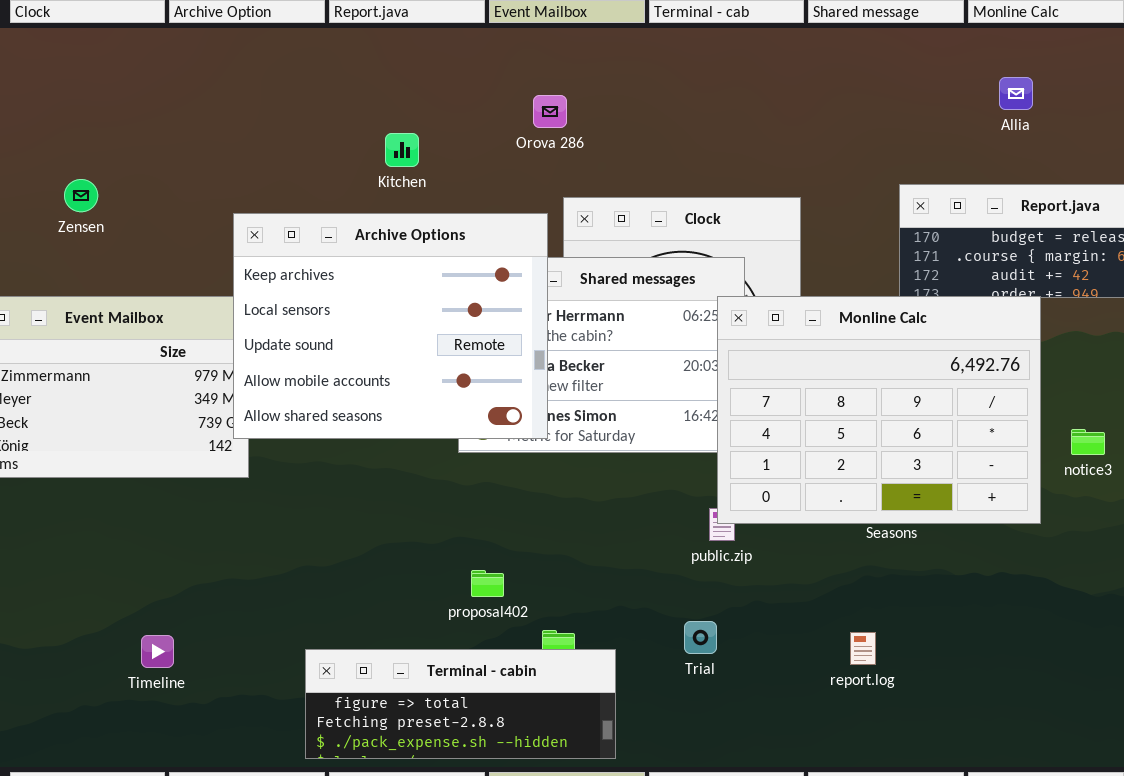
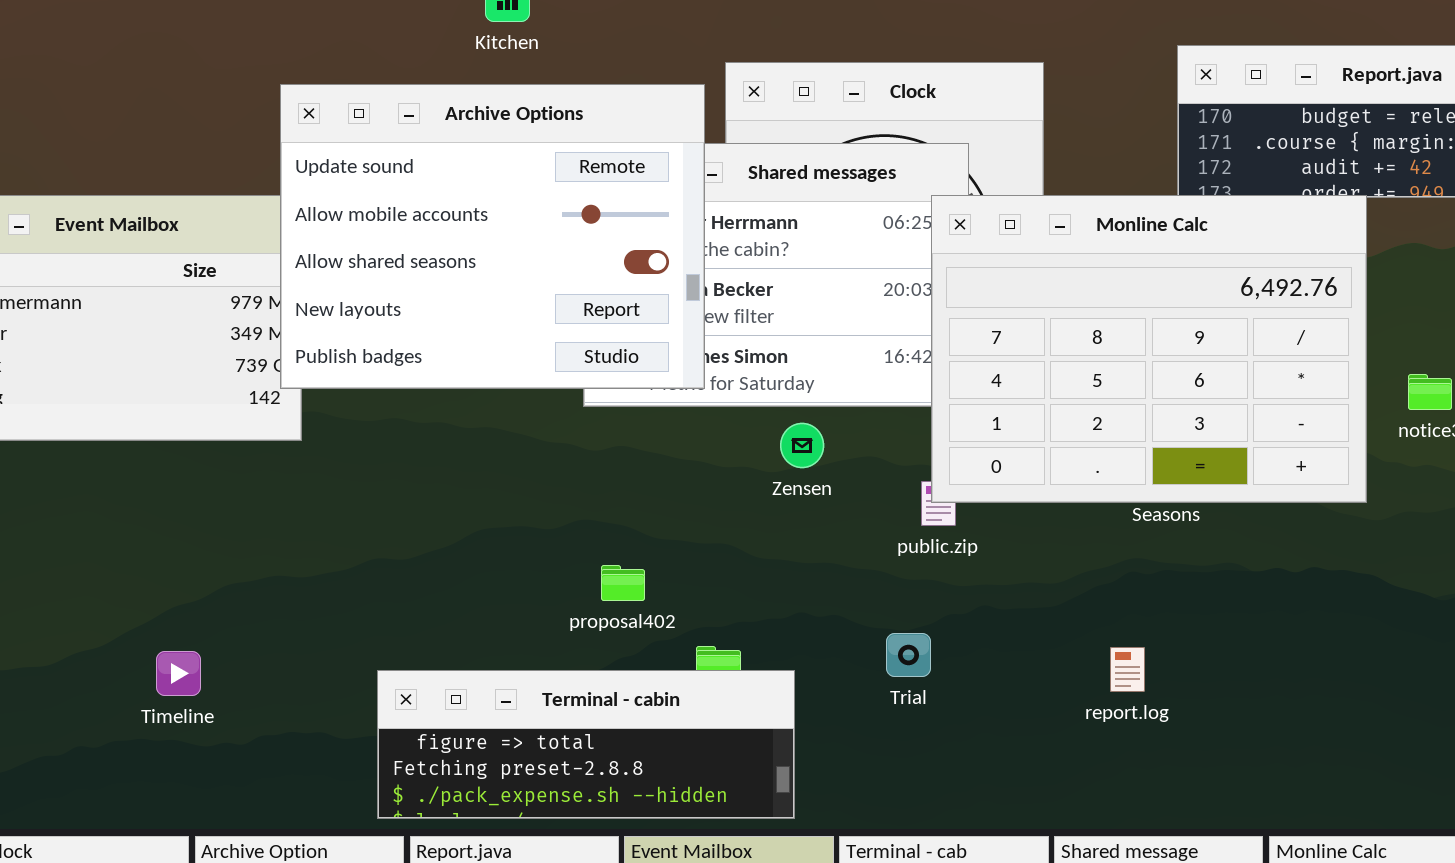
Zensen: [64,179,98,212] -> [780,423,824,468], moved
Archive Options: [233,213,548,439] -> [280,84,705,389], scrolled down 2 rows

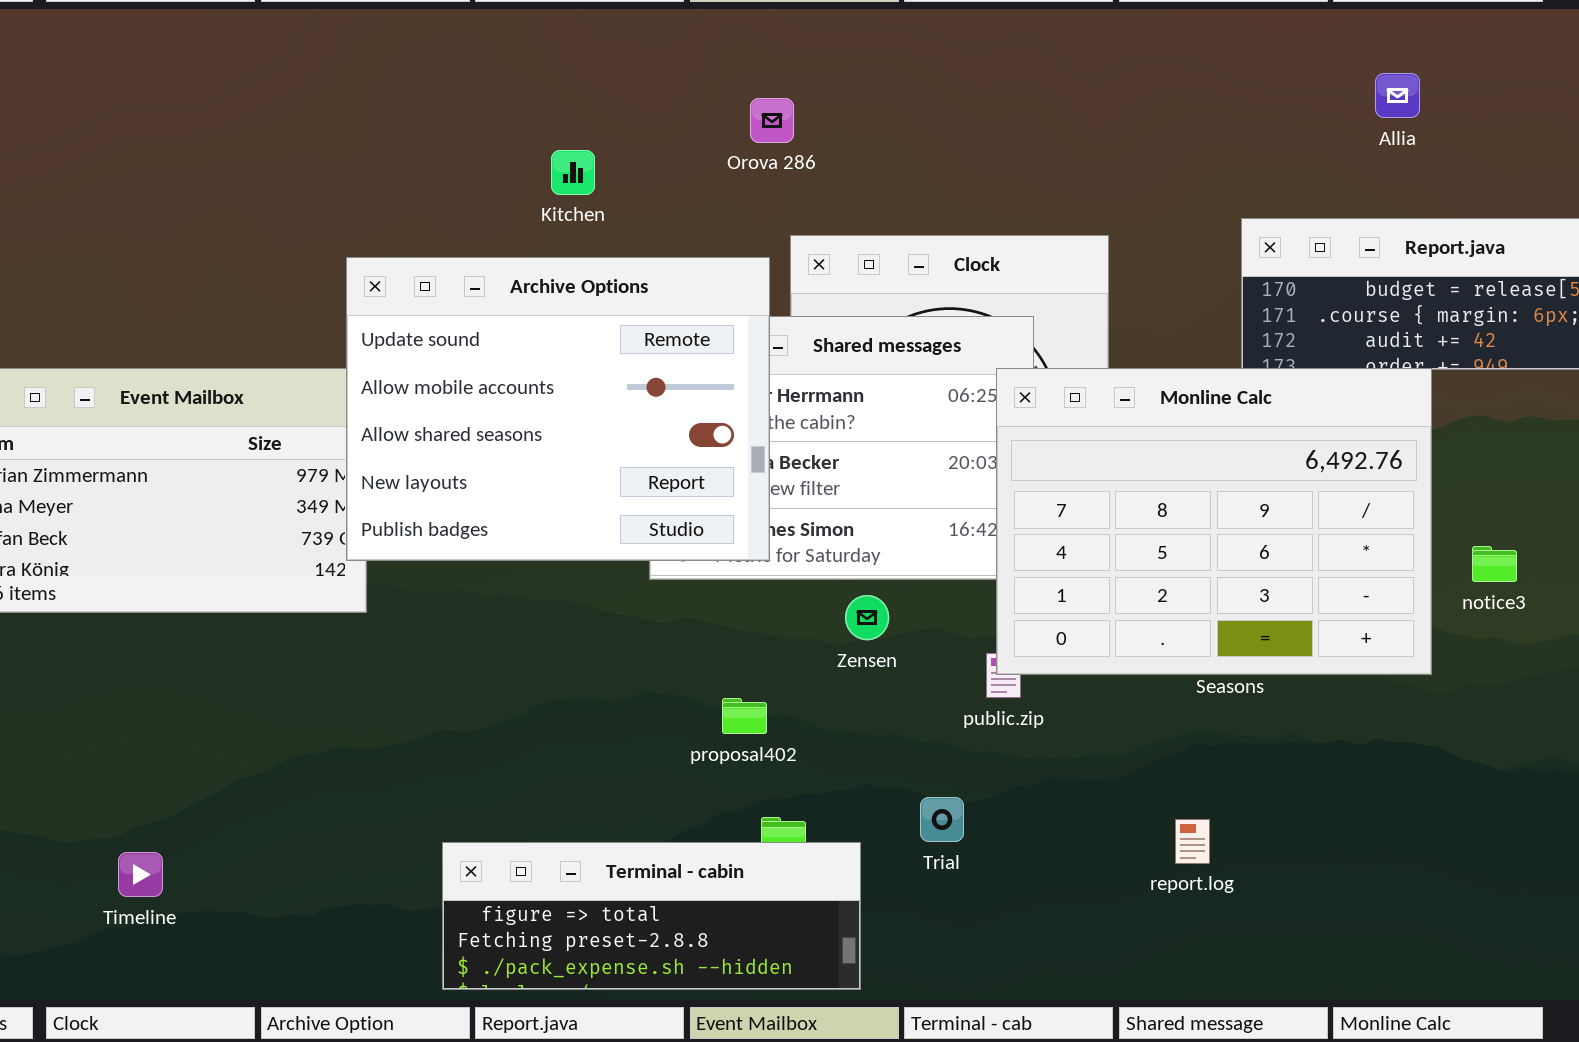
proposal402: [601,565,645,601] -> [722,698,767,734], moved
Trial: [886,633,931,677] -> [920,797,964,842], moved
Timeline: [156,651,201,696] -> [118,852,163,897], moved

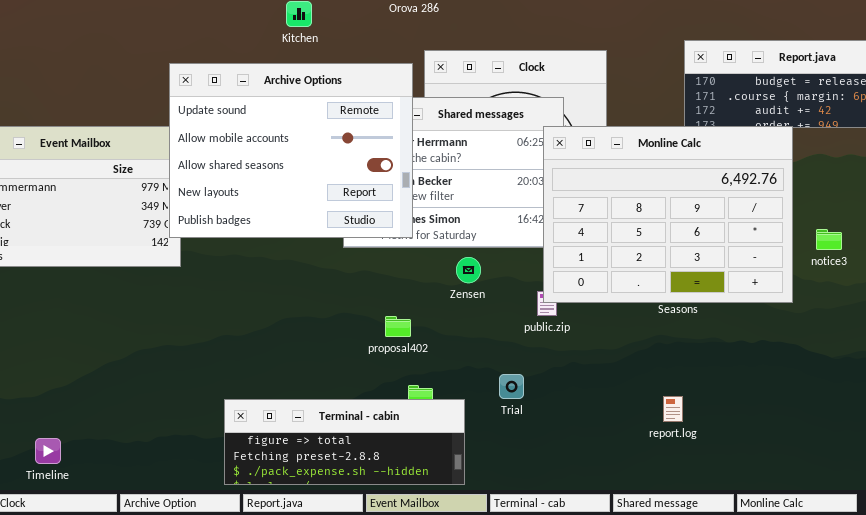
report.log: [1175,819,1210,864] -> [663,396,683,422], moved
Timeline: [118,852,163,897] -> [35,438,61,464], moved

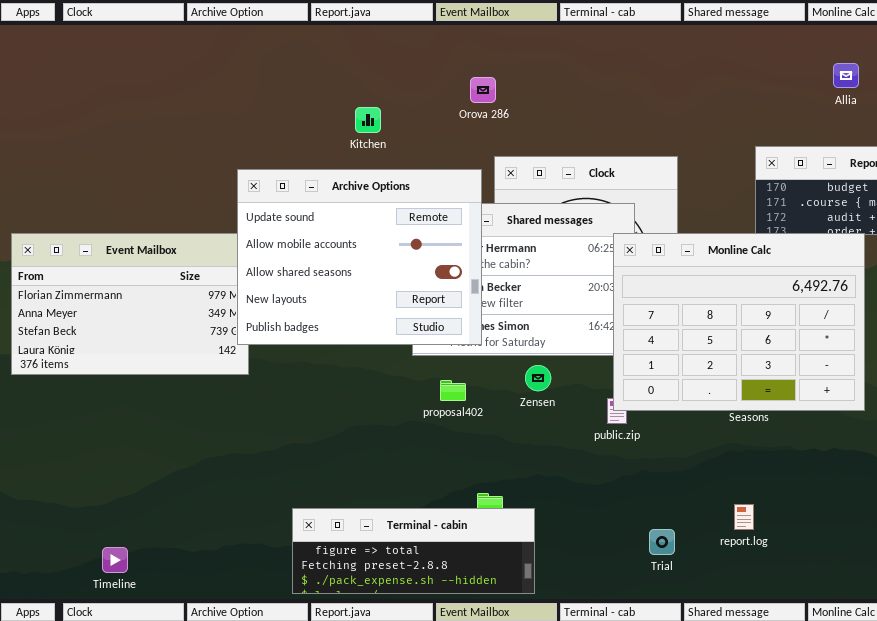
proposal402: [385,316,411,337] -> [440,380,466,401], moved
Trial: [499,374,524,399] -> [649,529,675,555], moved

